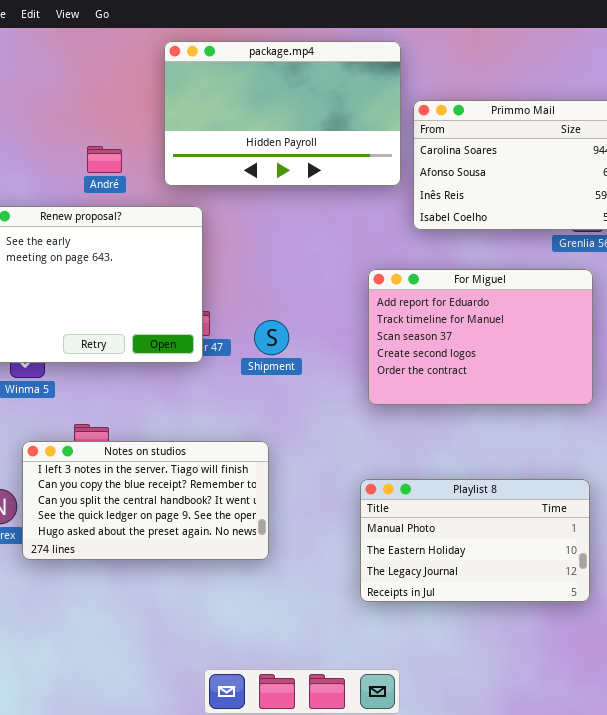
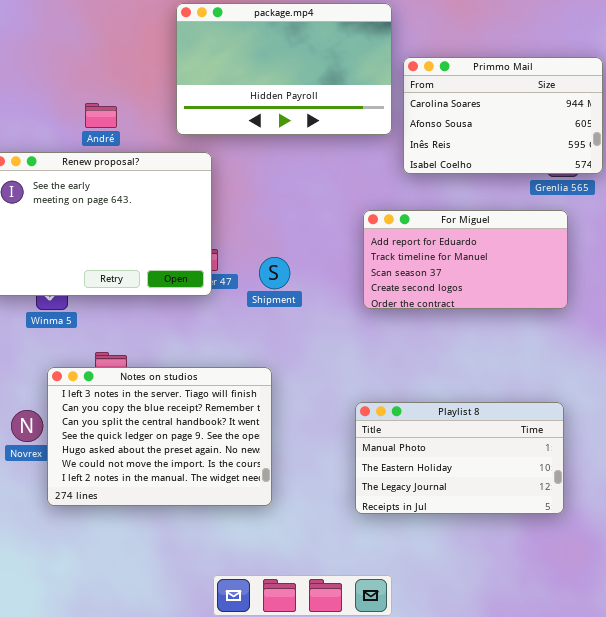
André: [87,146,122,173] -> [85,103,117,128], moved
For Miguel: [368,269,593,405] -> [363,210,568,309], resized
Notes on studios: [22,441,269,560] -> [47,367,272,506], resized

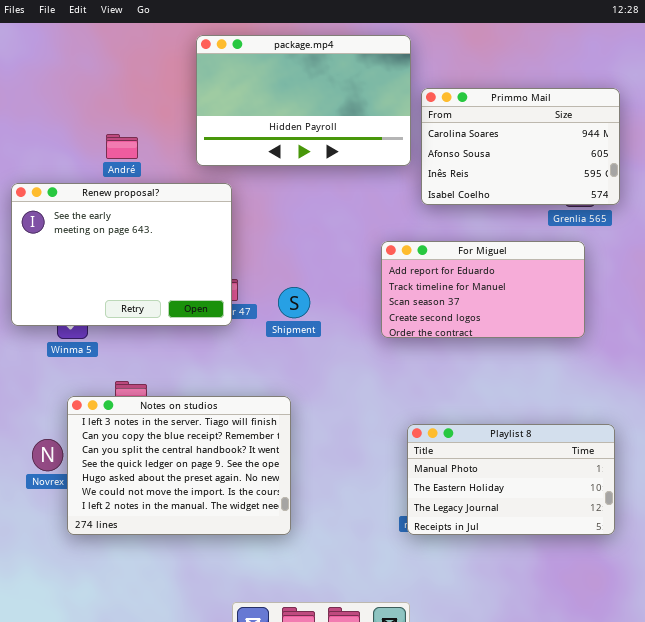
Playlist 8: [355,402,564,514] -> [407,424,615,535], moved

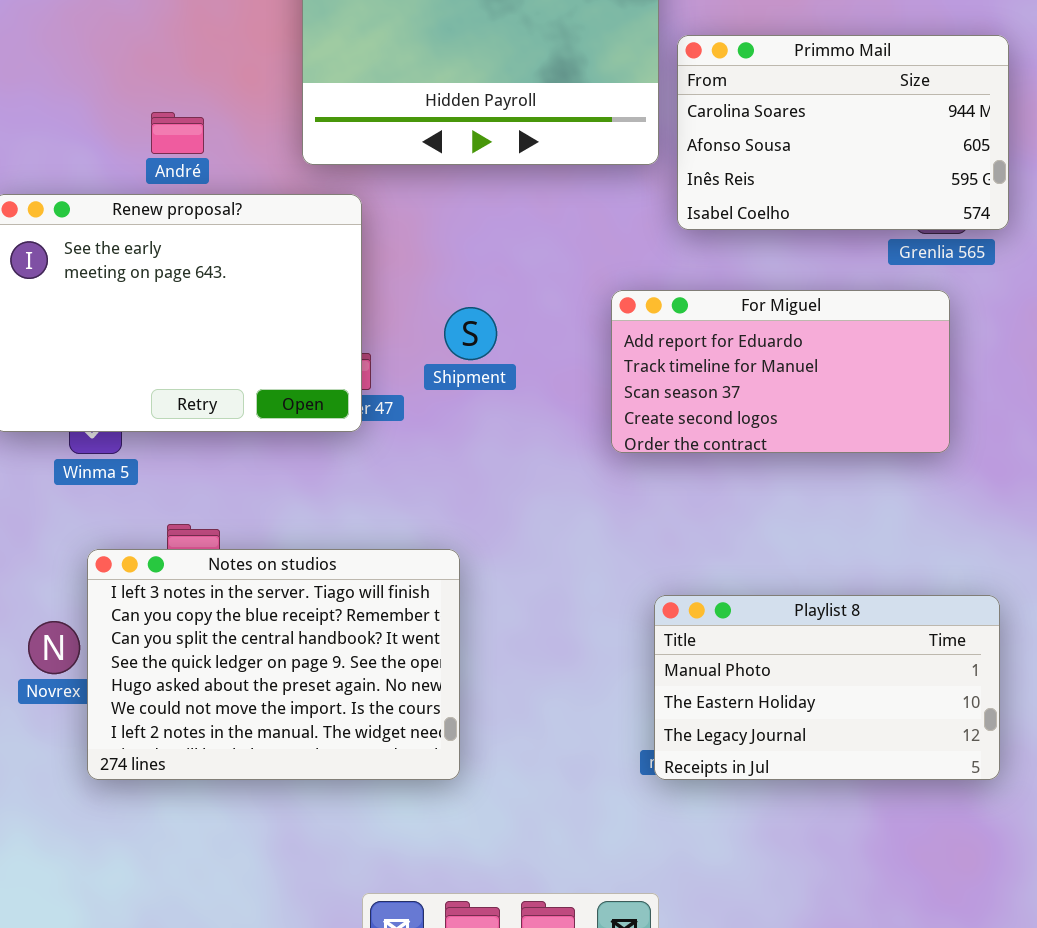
Shipment: [278,287,310,318] -> [444,307,497,360], moved

